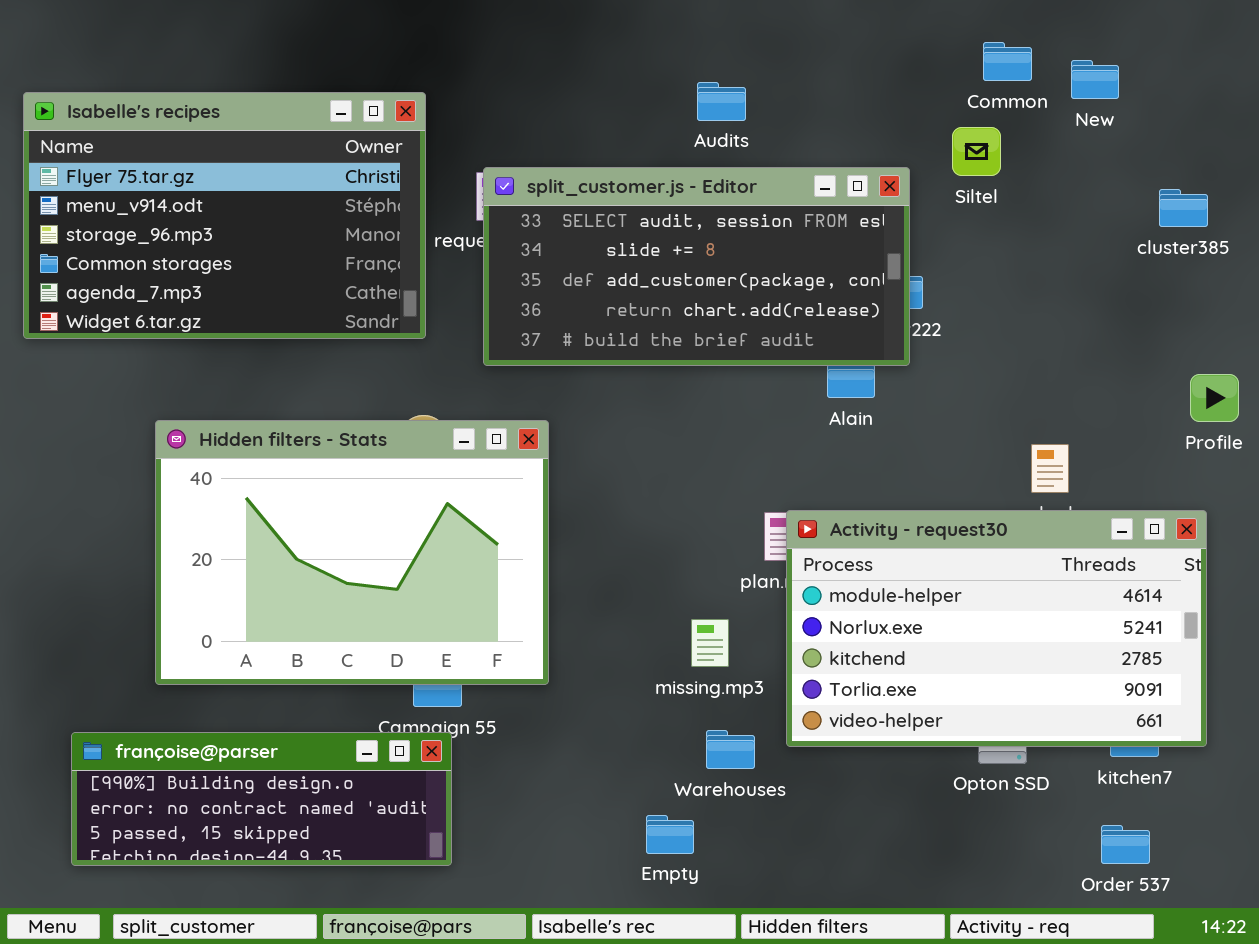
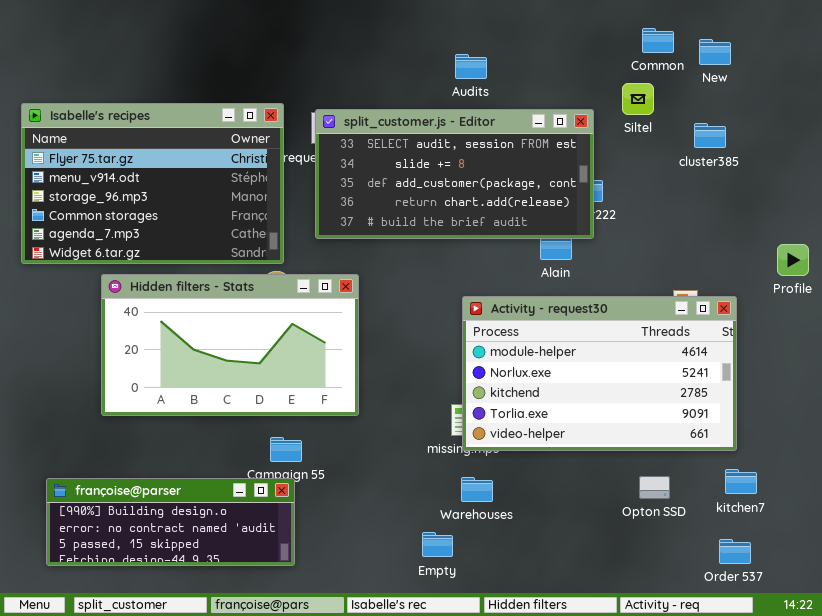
Isabelle's recipes: [23,92,426,339] -> [21,103,284,264], moved
cluster385: [1159,189,1208,227] -> [694,123,726,148], moved
Hidden filters - Stats: [155,420,549,685] -> [101,274,359,416], resized
Activity - request30: [786,510,1207,747] -> [462,296,737,451], moved

